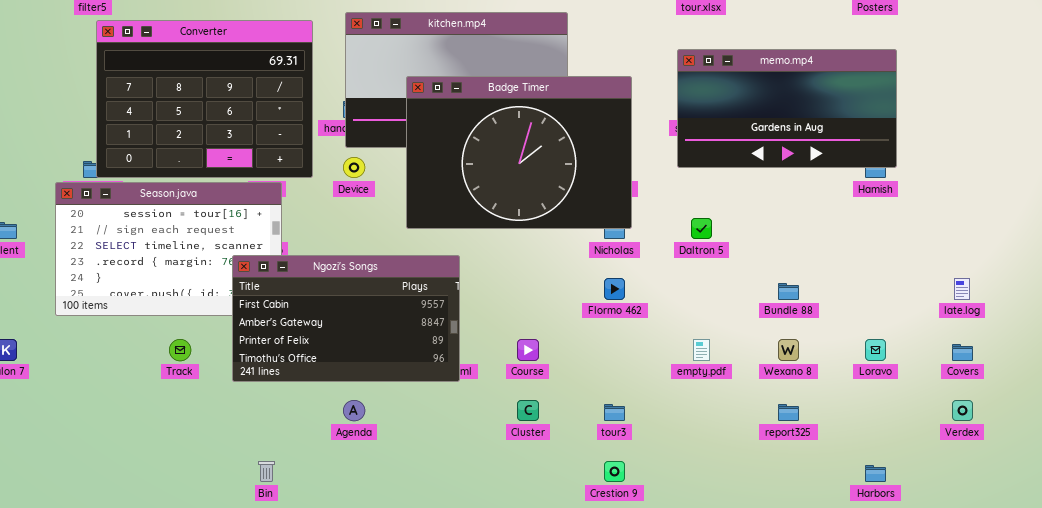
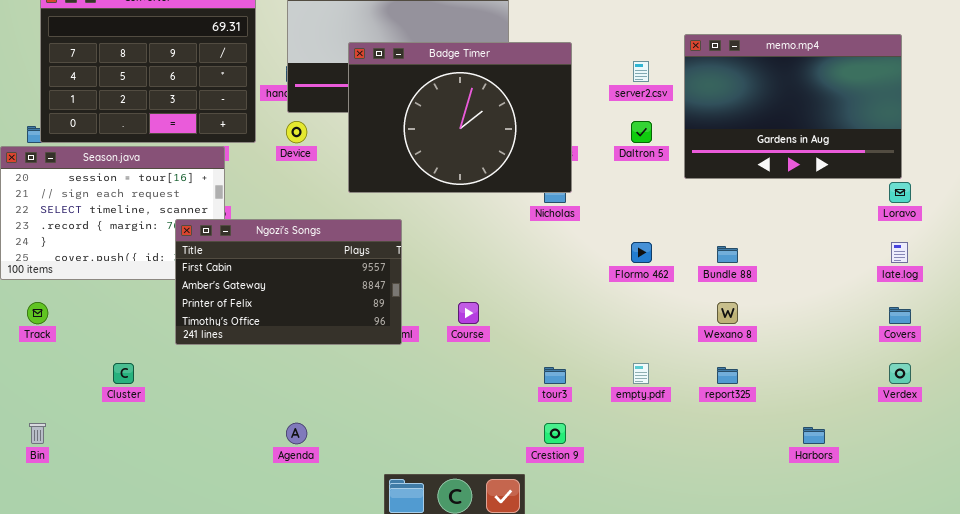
memo.mp4: [677,49,897,168] -> [684,34,902,179], moved, resized
Daltron 5: [691,218,712,239] -> [631,121,652,143], moved
Flormo 462: [604,278,625,300] -> [631,242,652,263], moved
Track: [169,339,191,361] -> [27,302,48,324], moved
empty.pdf: [693,339,710,361] -> [633,363,649,384], moved
Loravo: [865,339,886,361] -> [889,182,911,203], moved
Agenda: [343,400,365,421] -> [286,423,307,444], moved
Cluster: [517,400,539,421] -> [113,363,134,384], moved
Bin: [258,461,275,482] -> [29,423,46,444], moved

